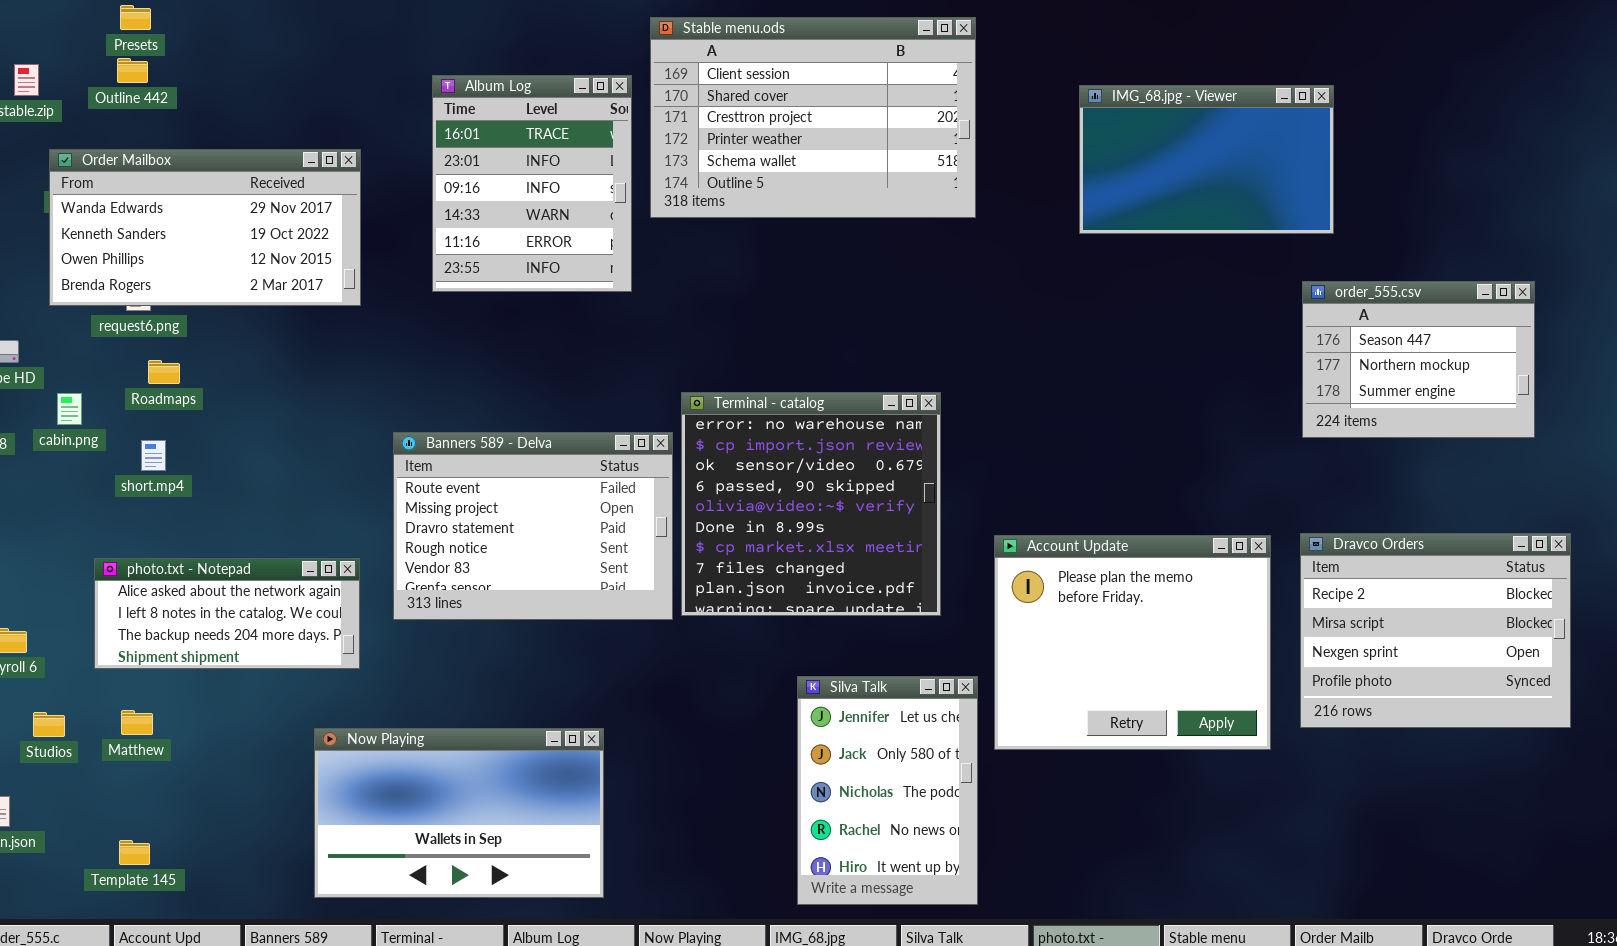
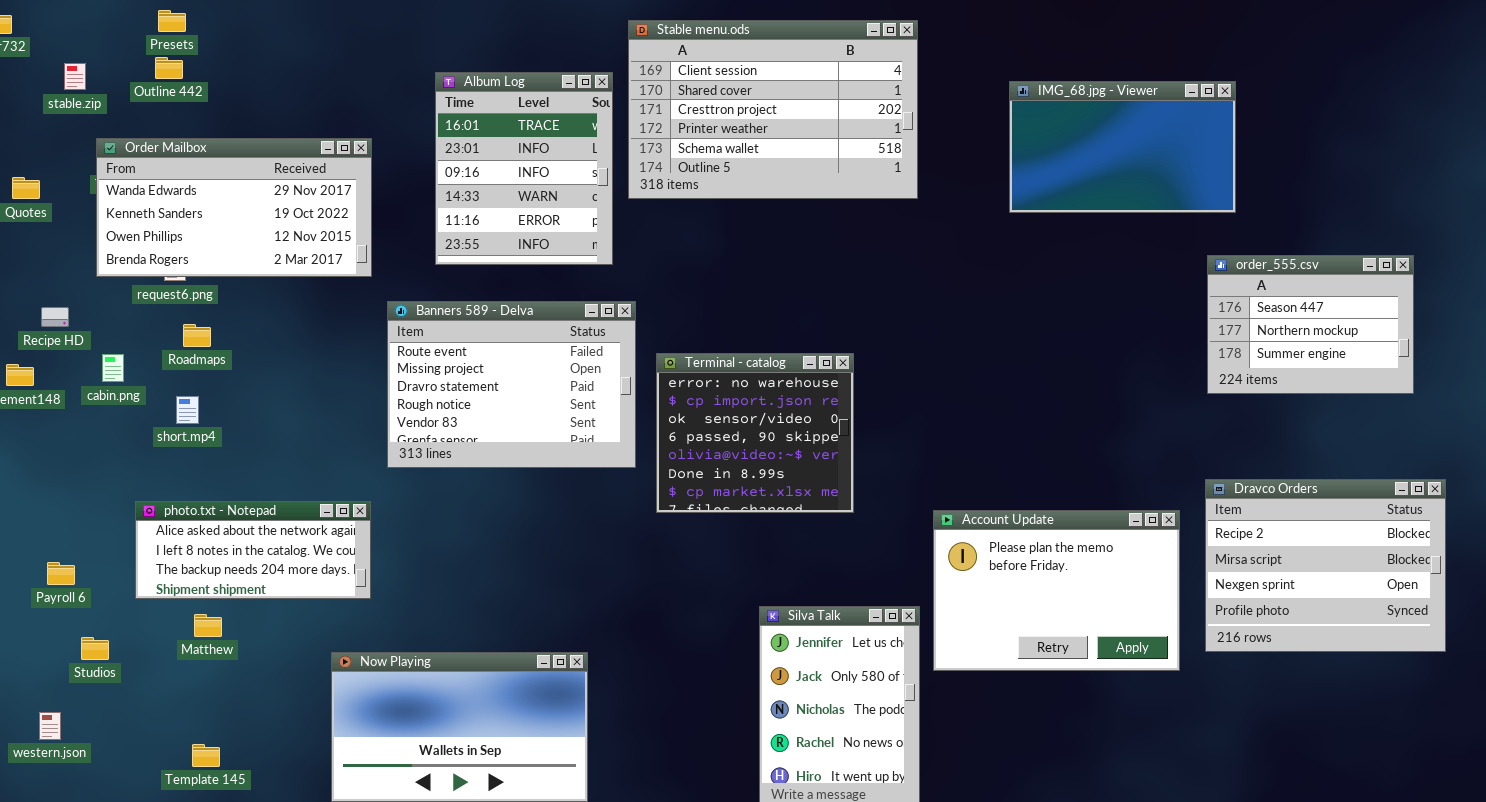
Terminal - catalog: [681,392,941,616] -> [656,353,854,513], resized
Banners 589 - Delva: [393,432,673,620] -> [387,301,636,468], moved
Account Update: [994,535,1271,750] -> [933,510,1180,671], resized
Matthew: [121,710,153,735] -> [194,614,222,637], moved
Template 145: [119,840,150,865] -> [192,744,220,767], moved

